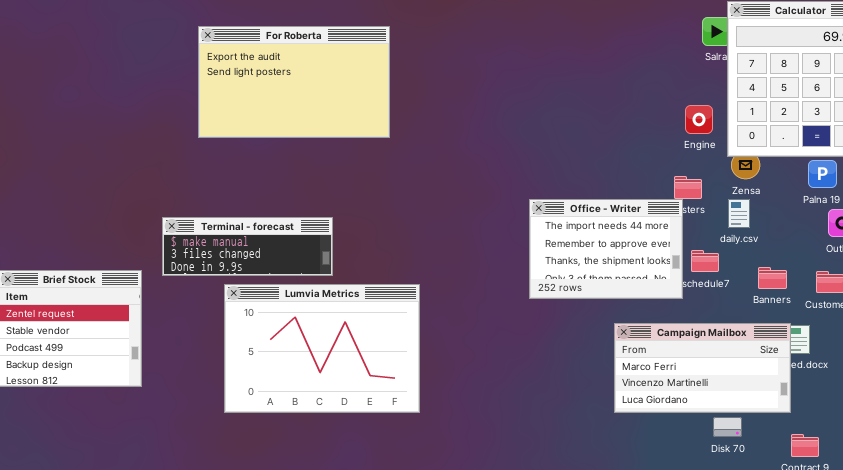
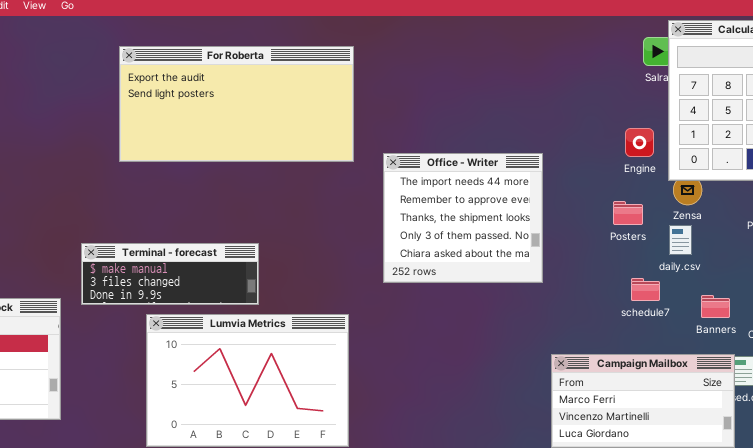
For Roberta: [198,26,390,138] -> [119,46,354,162], resized
Office - Writer: [529,199,683,299] -> [383,153,543,283], moved, resized

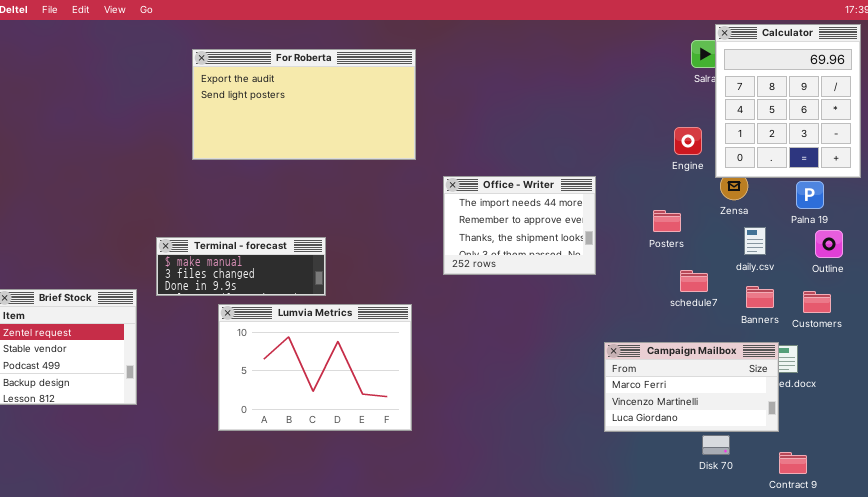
Office - Writer: [383,153,543,283] -> [443,176,596,275], resized
Posters: [613,201,643,225] -> [653,210,681,232], moved
daily.csv: [669,225,692,255] -> [744,227,766,255], moved

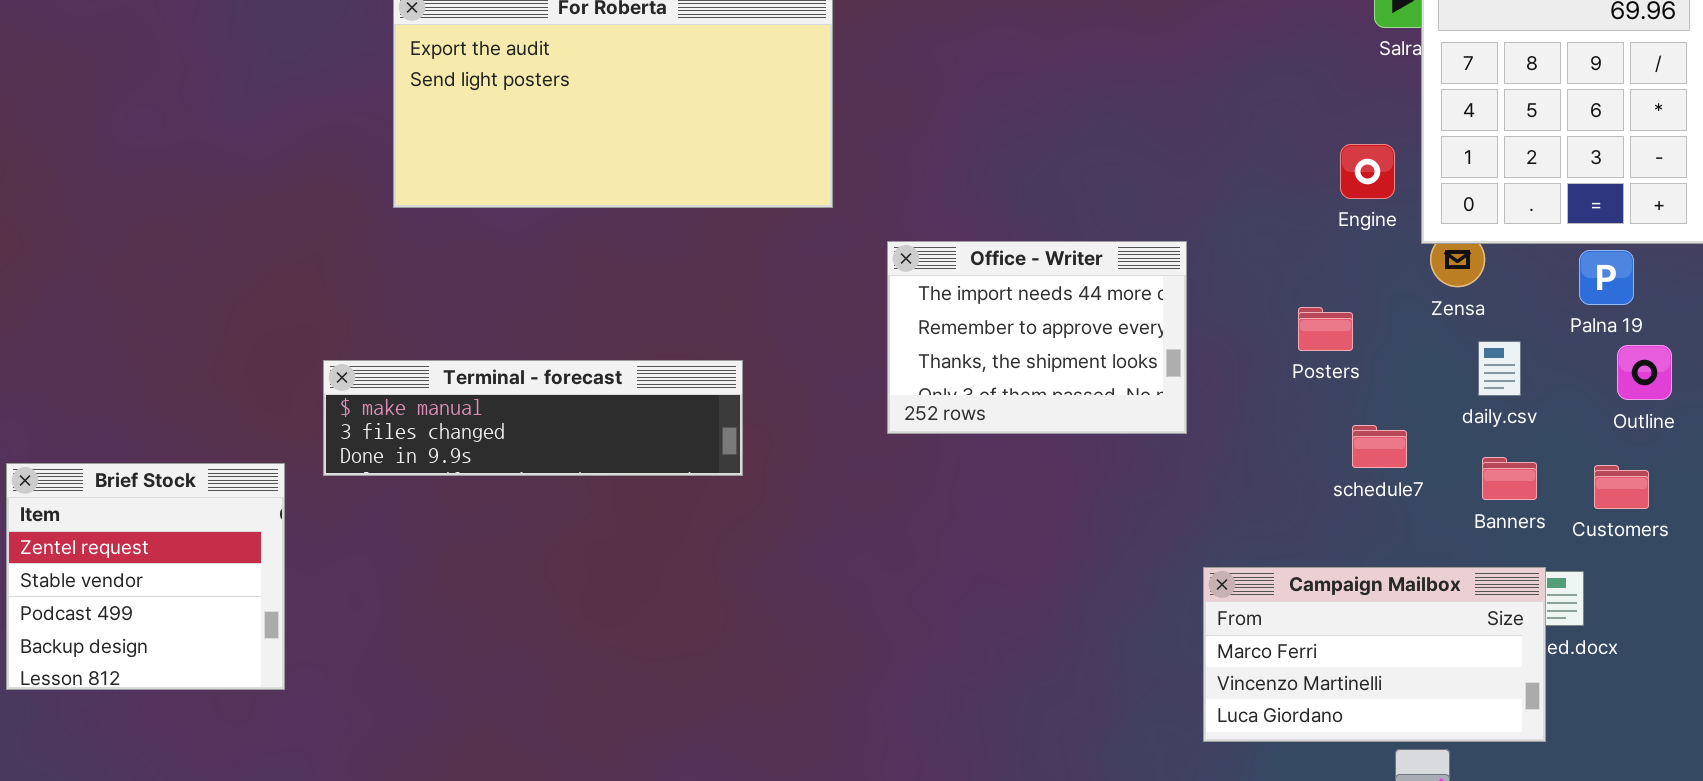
Terminal - forecast: [156,237,326,296] -> [323,360,743,476], resized
Lumvia Metrics: [218,304,412,431] -> none, closed

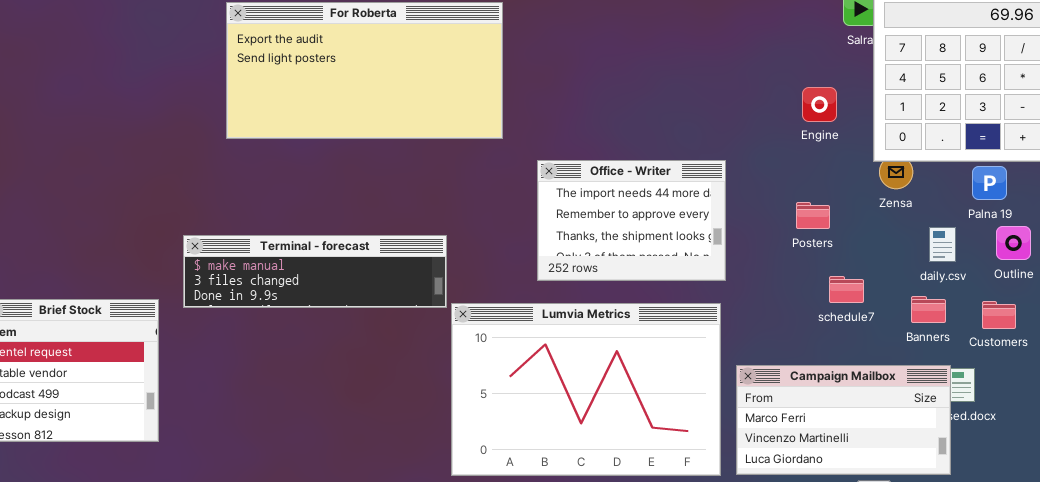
Engine: [1340,144,1395,199] -> [802,87,837,122], moved
daily.csv: [1478,341,1521,396] -> [929,227,956,262], moved
Lumvia Metrics: none -> [451,303,721,476], opened

